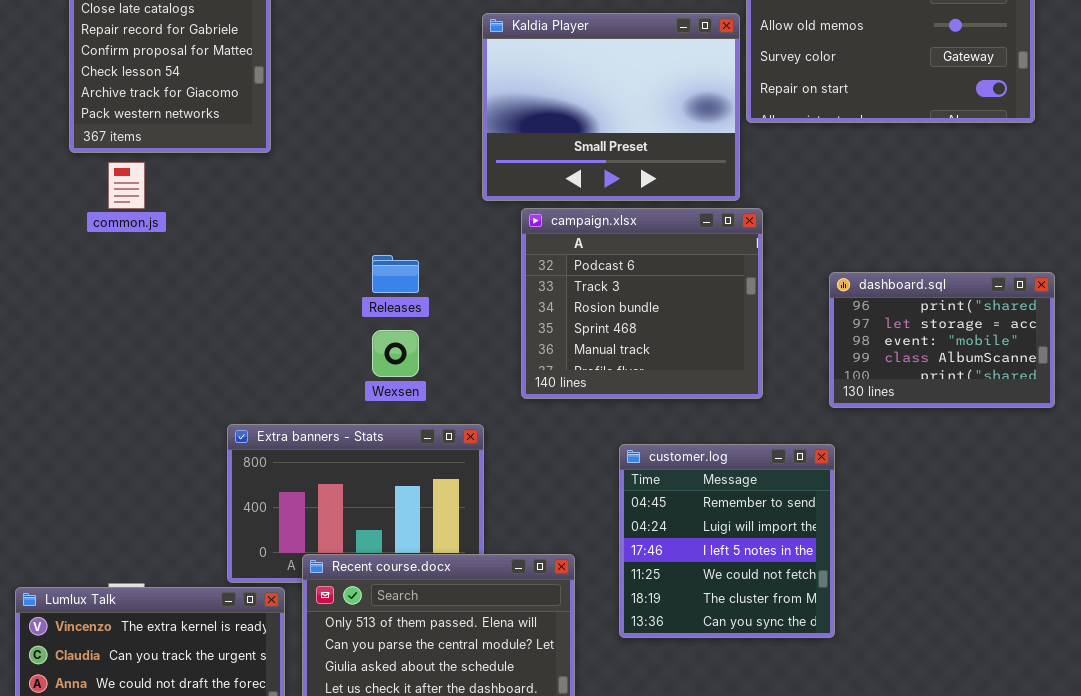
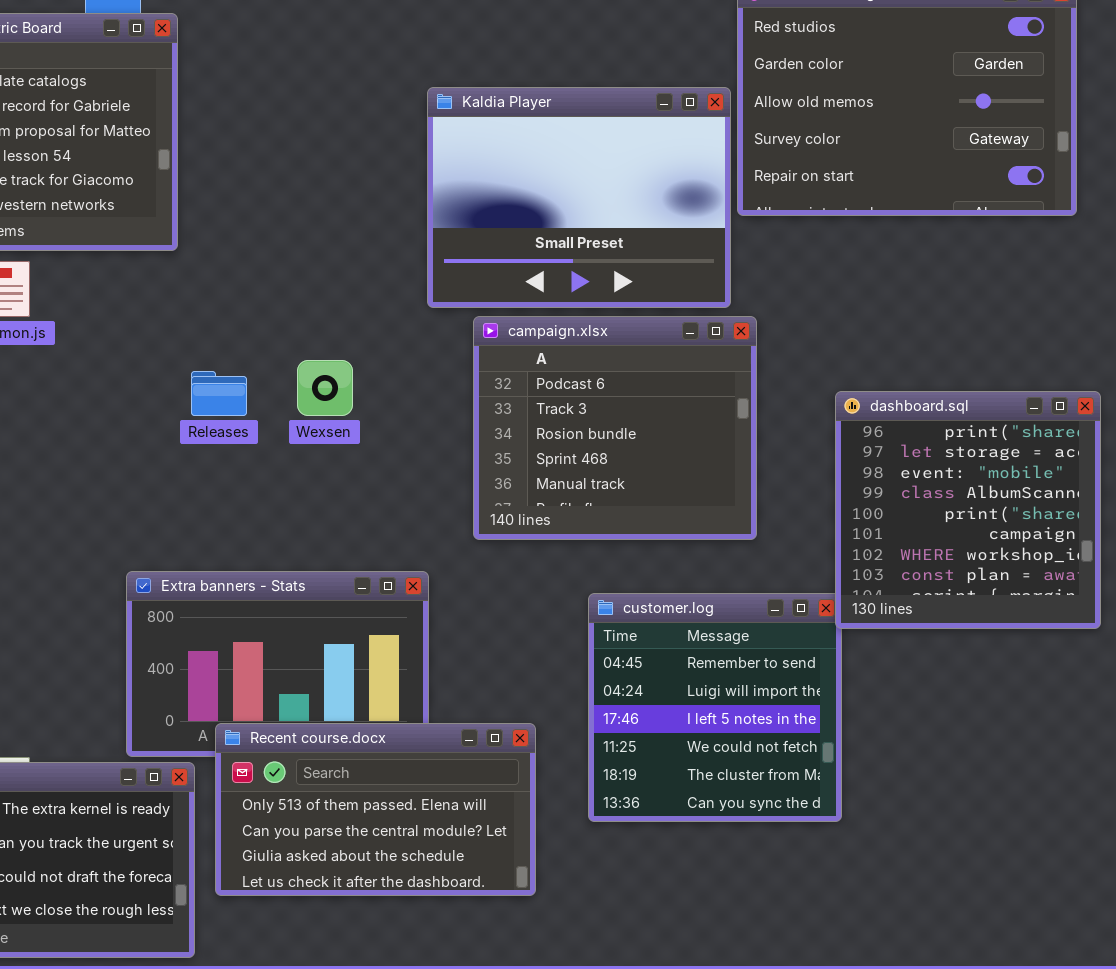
Releases: [372,255,419,293] -> [191,371,247,416], moved
dashboard.sql: [829,272,1055,408] -> [835,391,1101,629], resized
Wexsen: [372,330,419,377] -> [297,360,353,416], moved

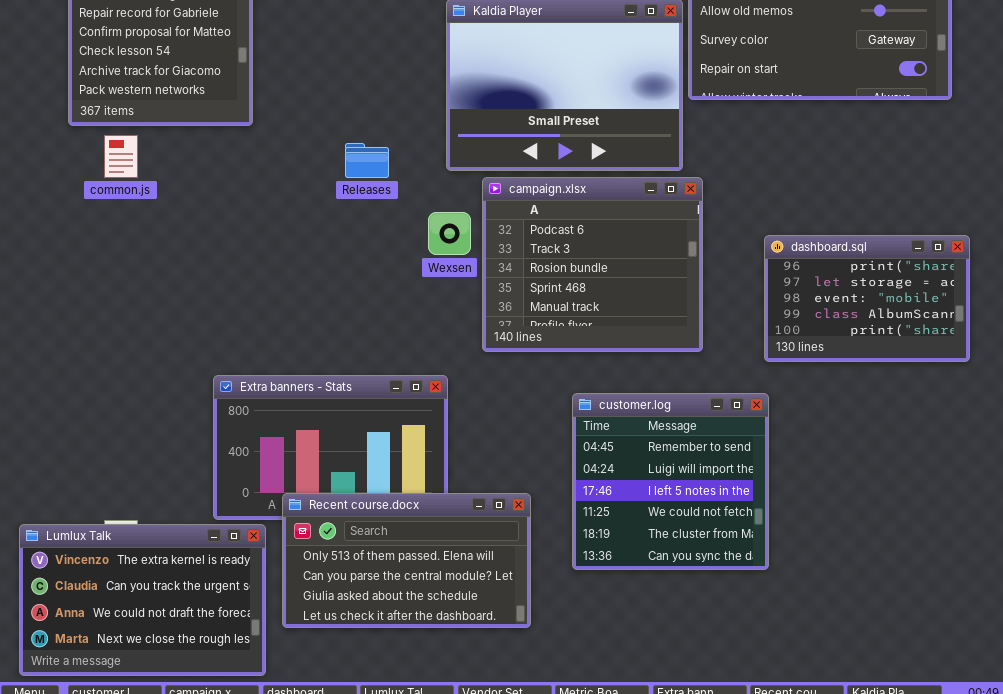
Wexsen: [297,360,353,416] -> [428,212,471,255], moved
Releases: [191,371,247,416] -> [345,143,389,178], moved
dashboard.sql: [835,391,1101,629] -> [764,235,970,362], resized

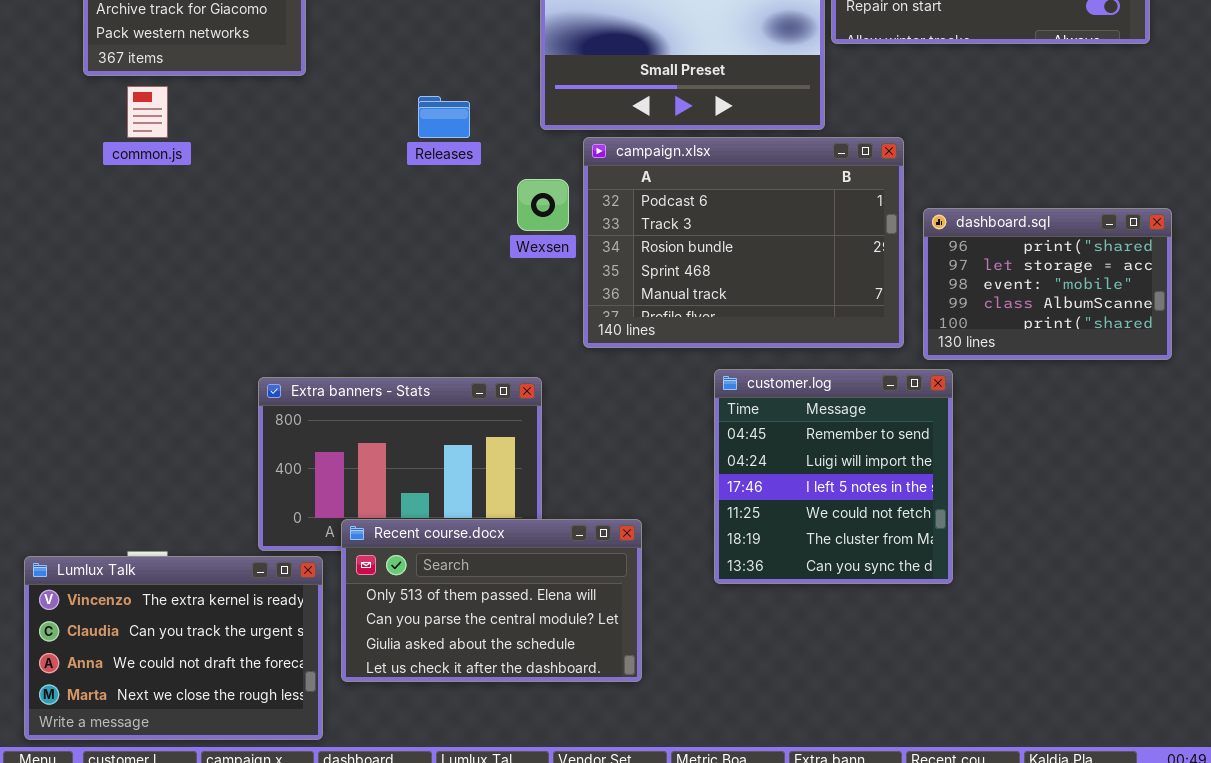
campaign.xlsx: [482,177,703,352] -> [583,137,904,348], resized
customer.log: [572,393,769,570] -> [714,369,953,584], moved

